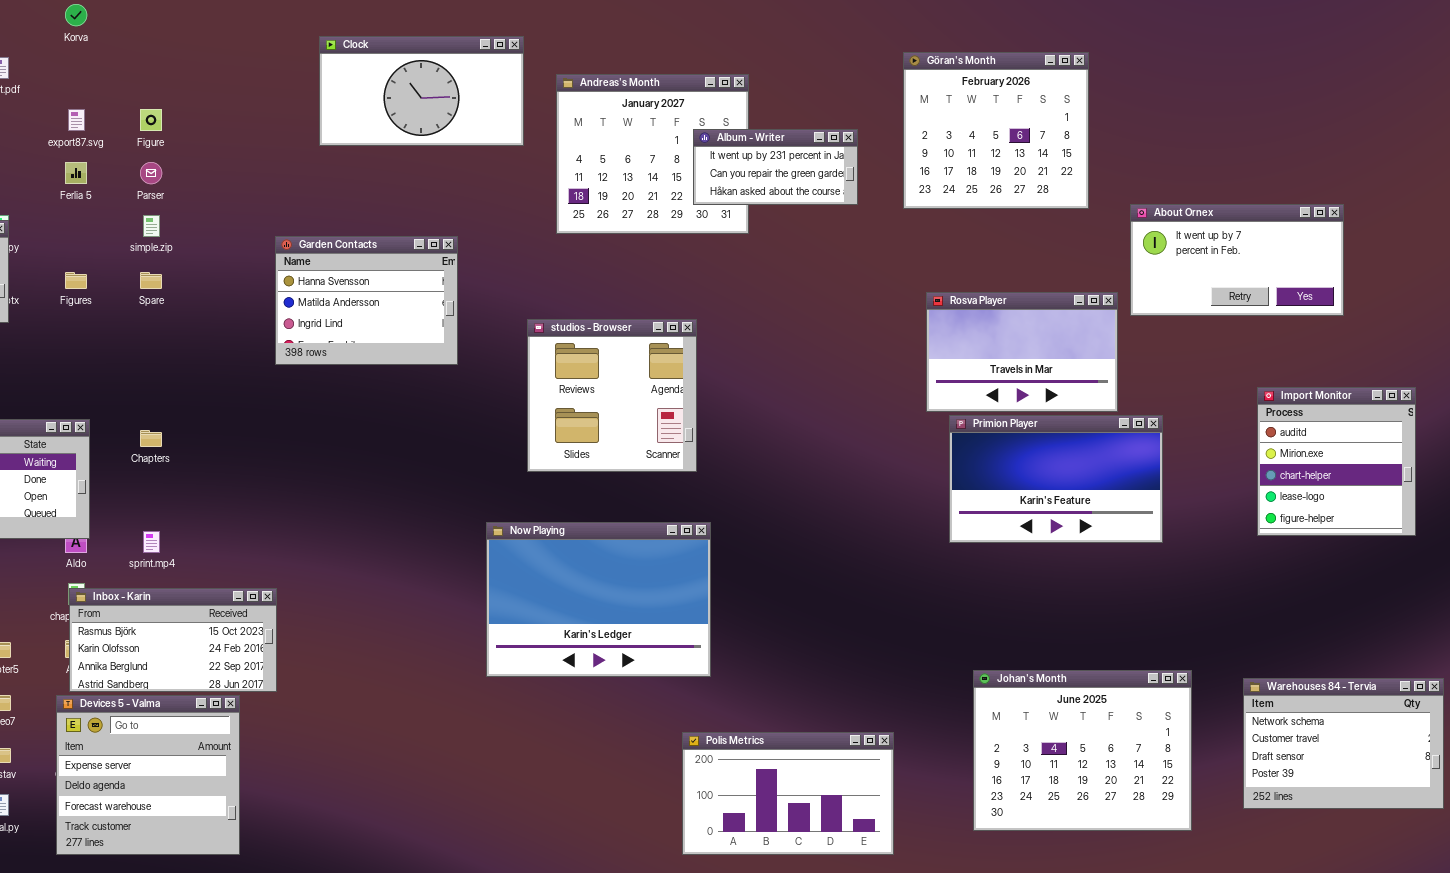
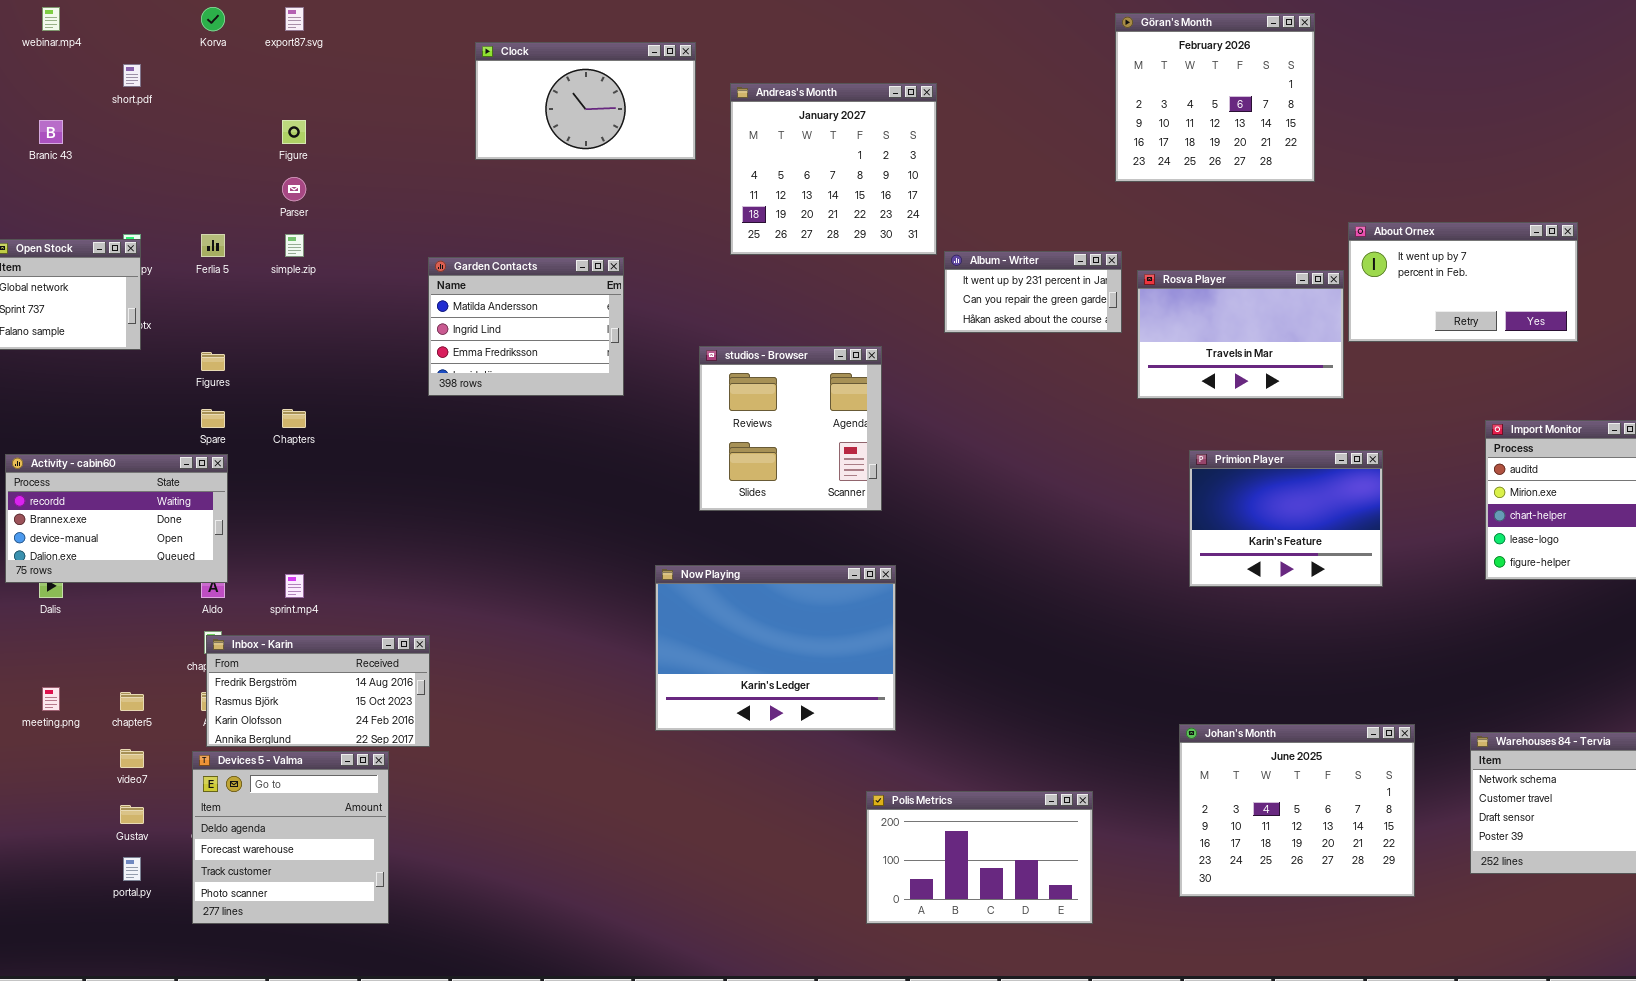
Göran's Month: [903,52,1089,209] -> [1115,13,1315,182], moved
export87.svg: [68,109,85,131] -> [285,7,304,31], moved
Album - Writer: [693,129,858,205] -> [944,251,1122,333], moved
Ferlia 5: [65,162,87,184] -> [201,234,225,257], moved
Garden Contacts: [275,236,458,365] -> [428,257,624,396], scrolled down 1 row
Figures: [65,272,87,289] -> [201,352,225,371], moved
Spare: [140,272,162,289] -> [201,409,225,428], moved
Rosva Player: [926,292,1118,412] -> [1137,270,1344,399], moved
Primion Player: [949,415,1163,543] -> [1189,450,1383,587], resized
Chapters: [140,430,162,447] -> [282,409,306,428], moved
Inbox - Karin: [69,588,277,692] -> [206,635,430,747], scrolled up 1 row
Devices 5 - Valma: [56,695,240,855] -> [192,751,389,924], scrolled down 1 row

